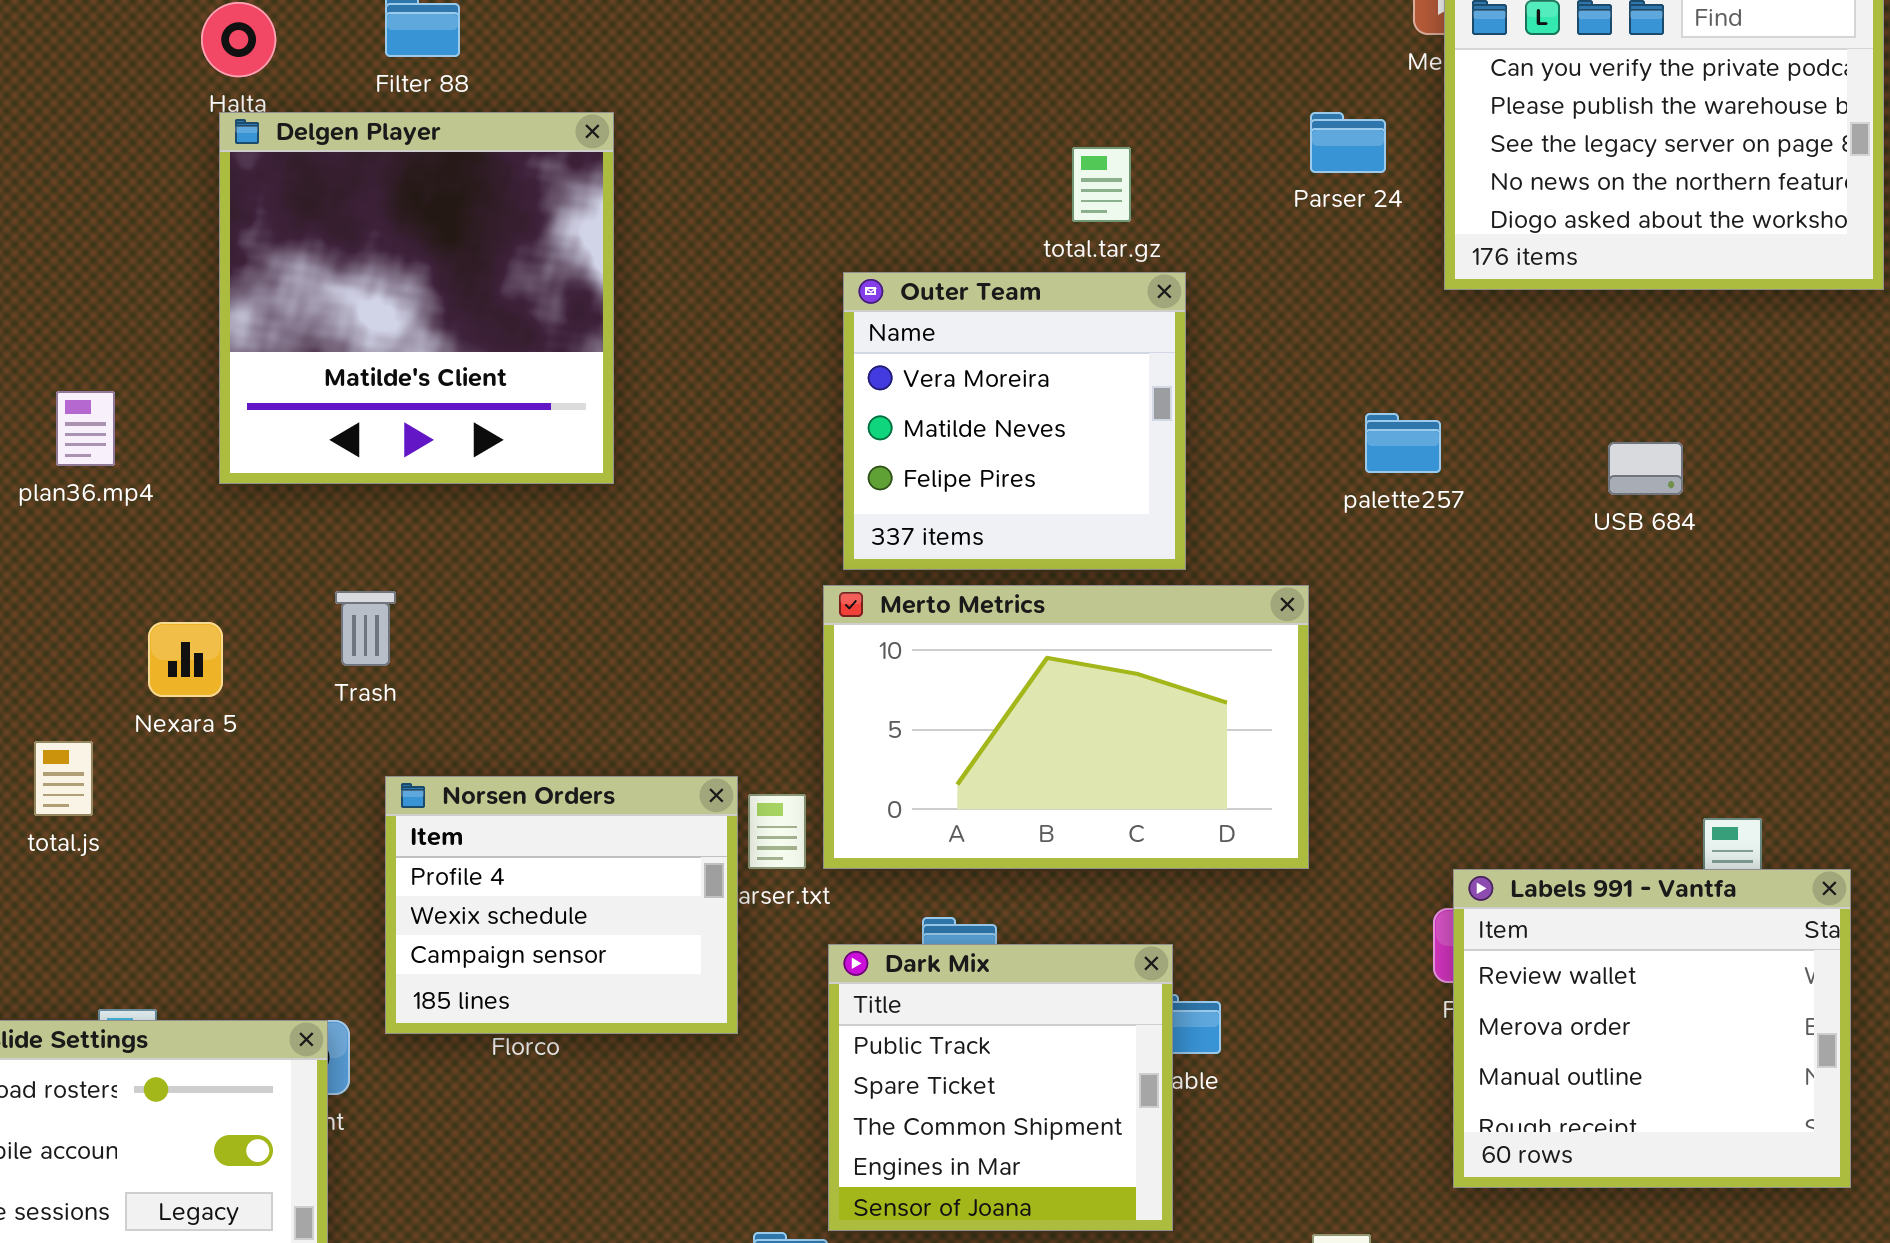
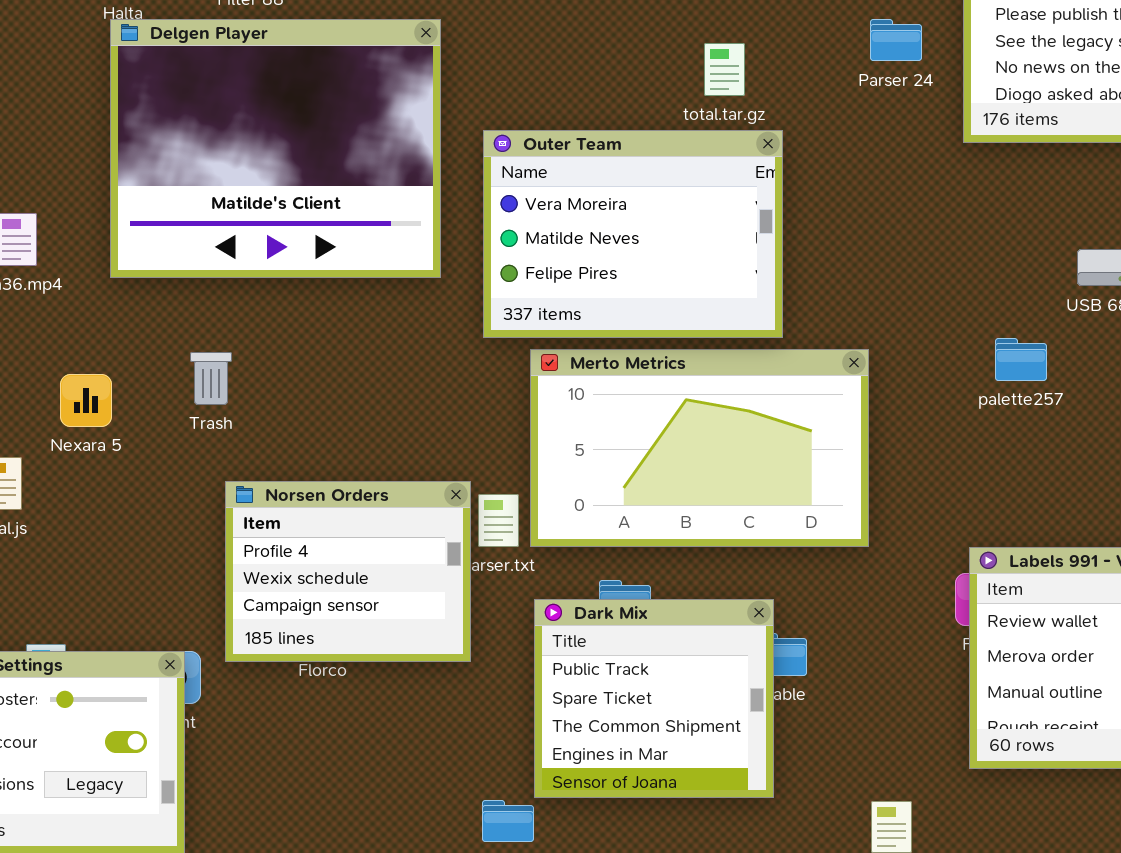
Delgen Player: [219,112,614,484] -> [110,19,441,278], resized
Outer Team: [843,272,1186,570] -> [483,130,783,338], resized
palette257: [1365,413,1441,473] -> [995,338,1047,381], moved

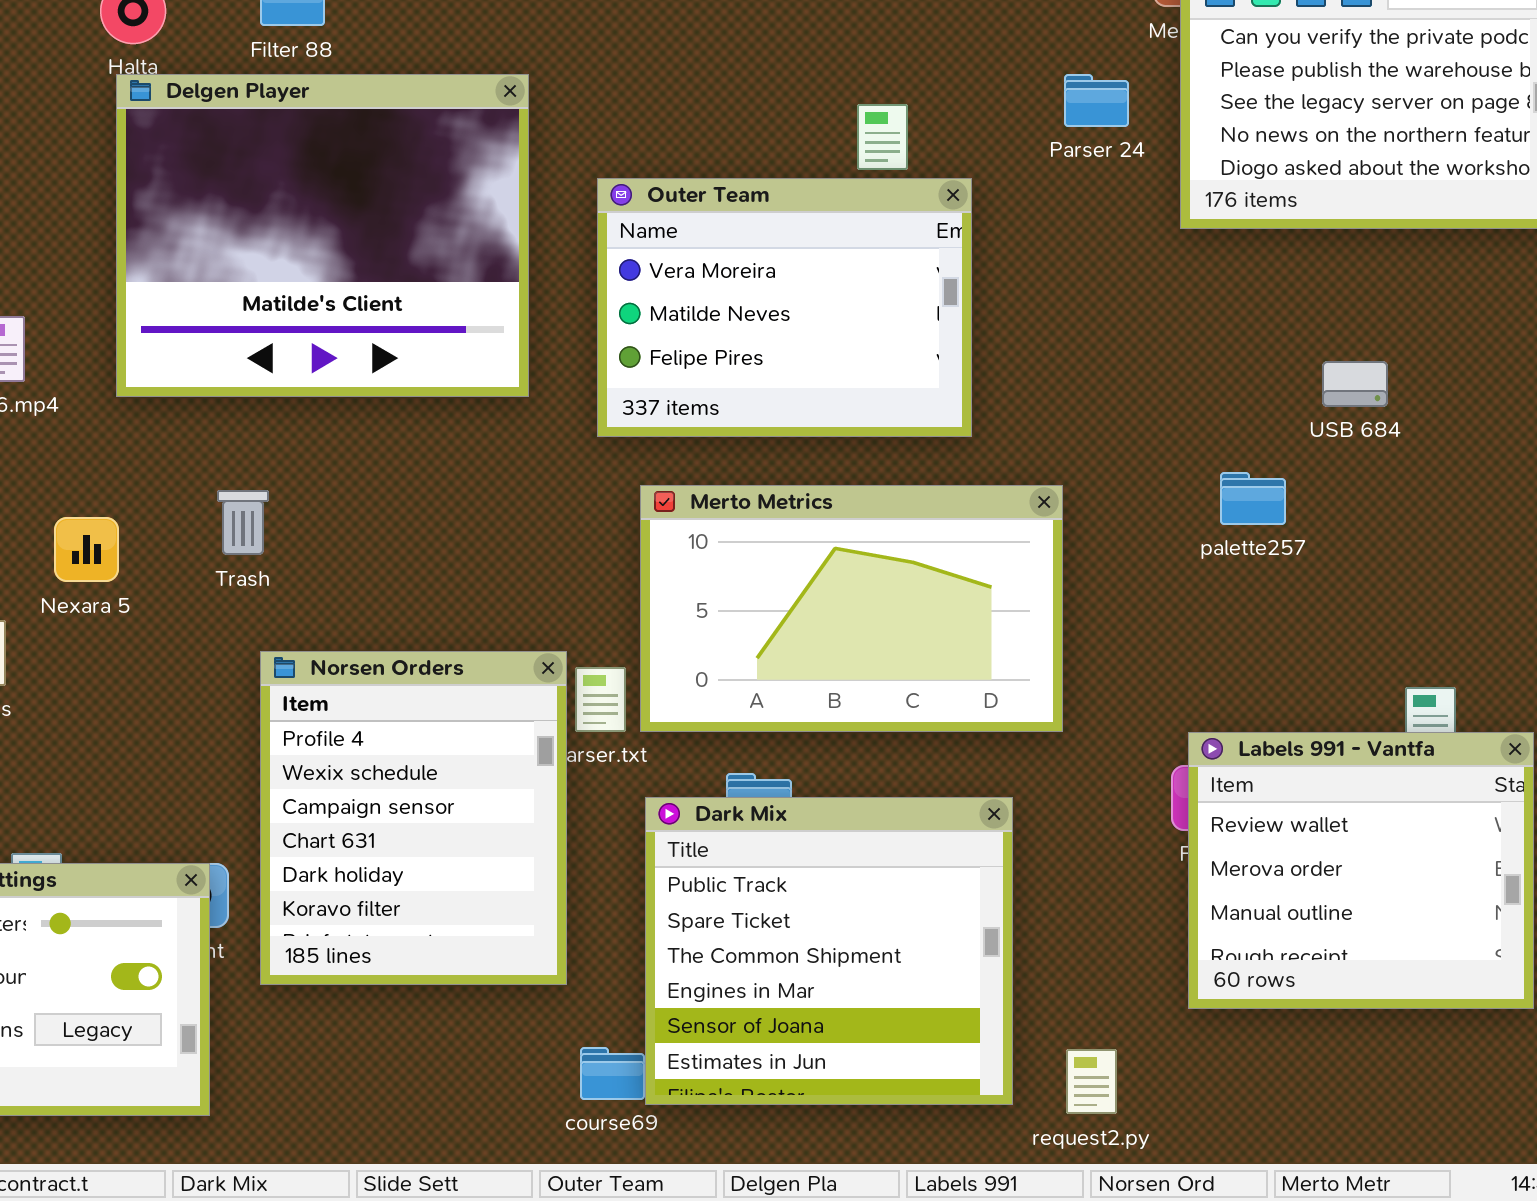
Outer Team: [483,130,783,338] -> [597,178,972,437], moved
Norsen Orders: [225,481,471,662] -> [260,651,567,985], resized
Dark Mix: [534,599,774,798] -> [645,797,1013,1105], resized

